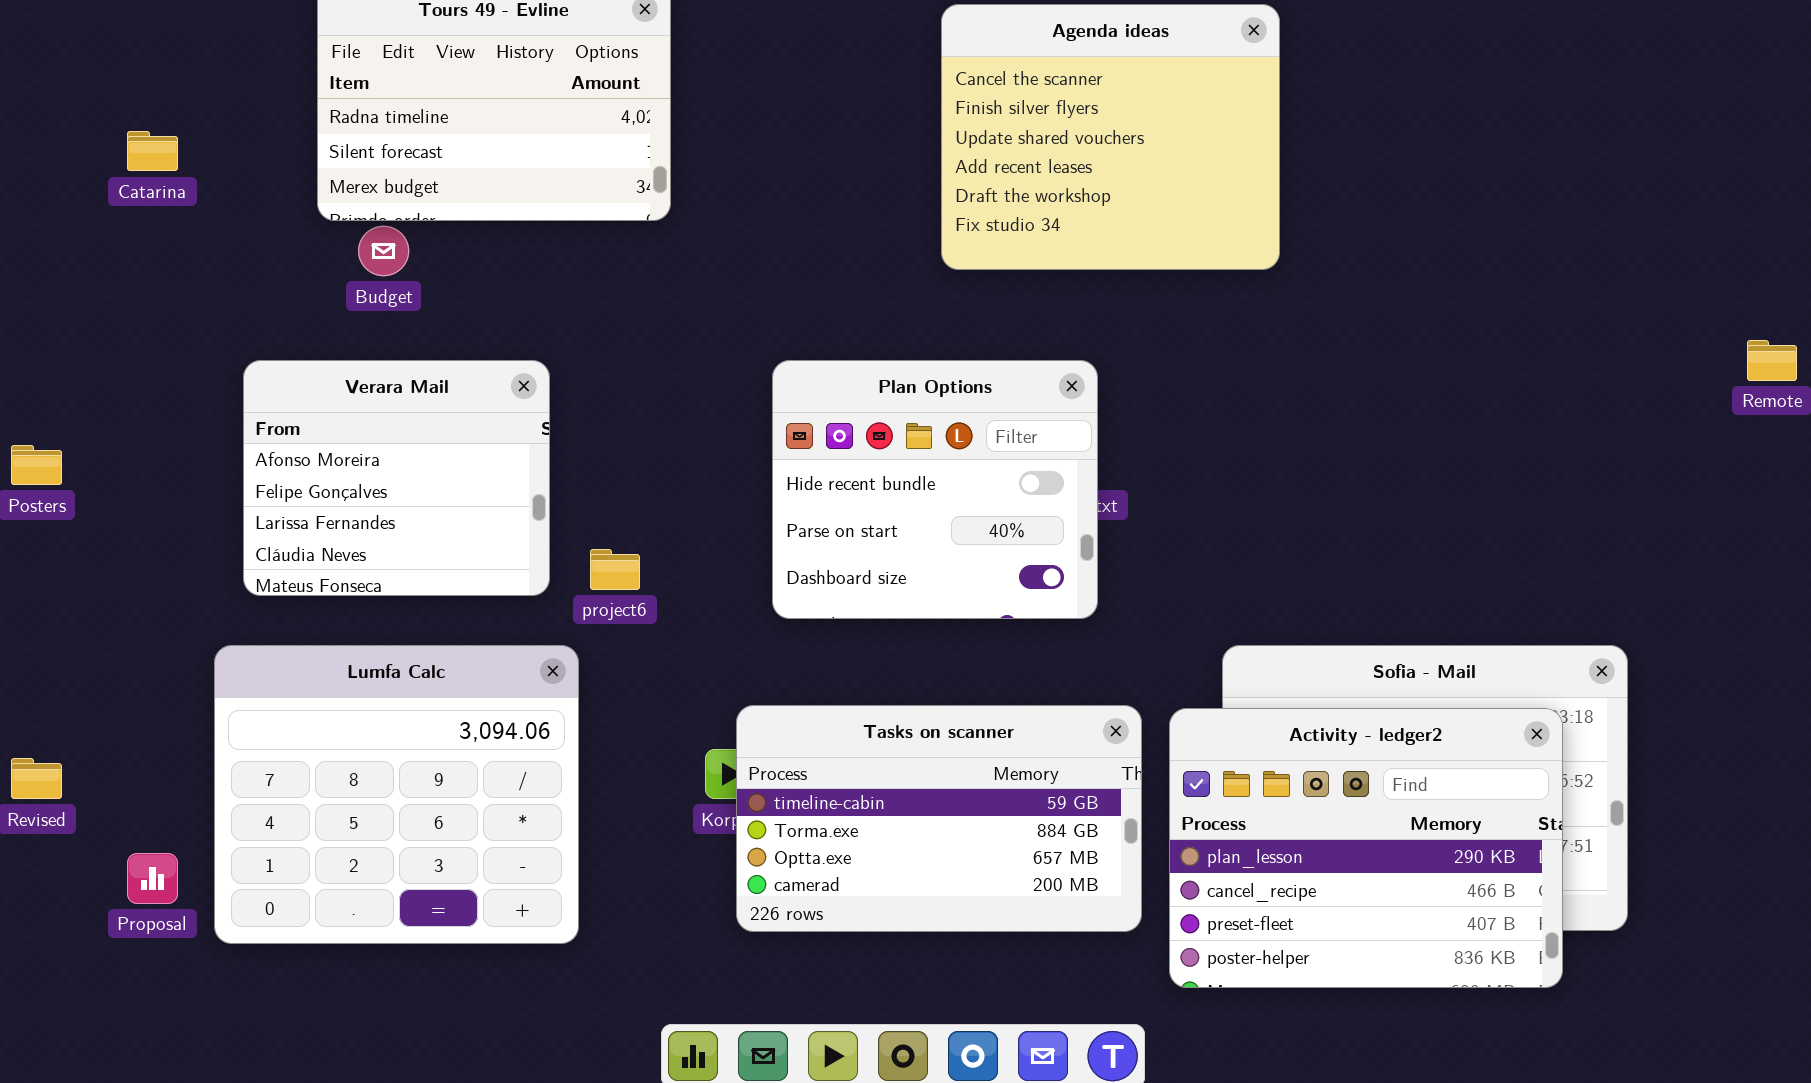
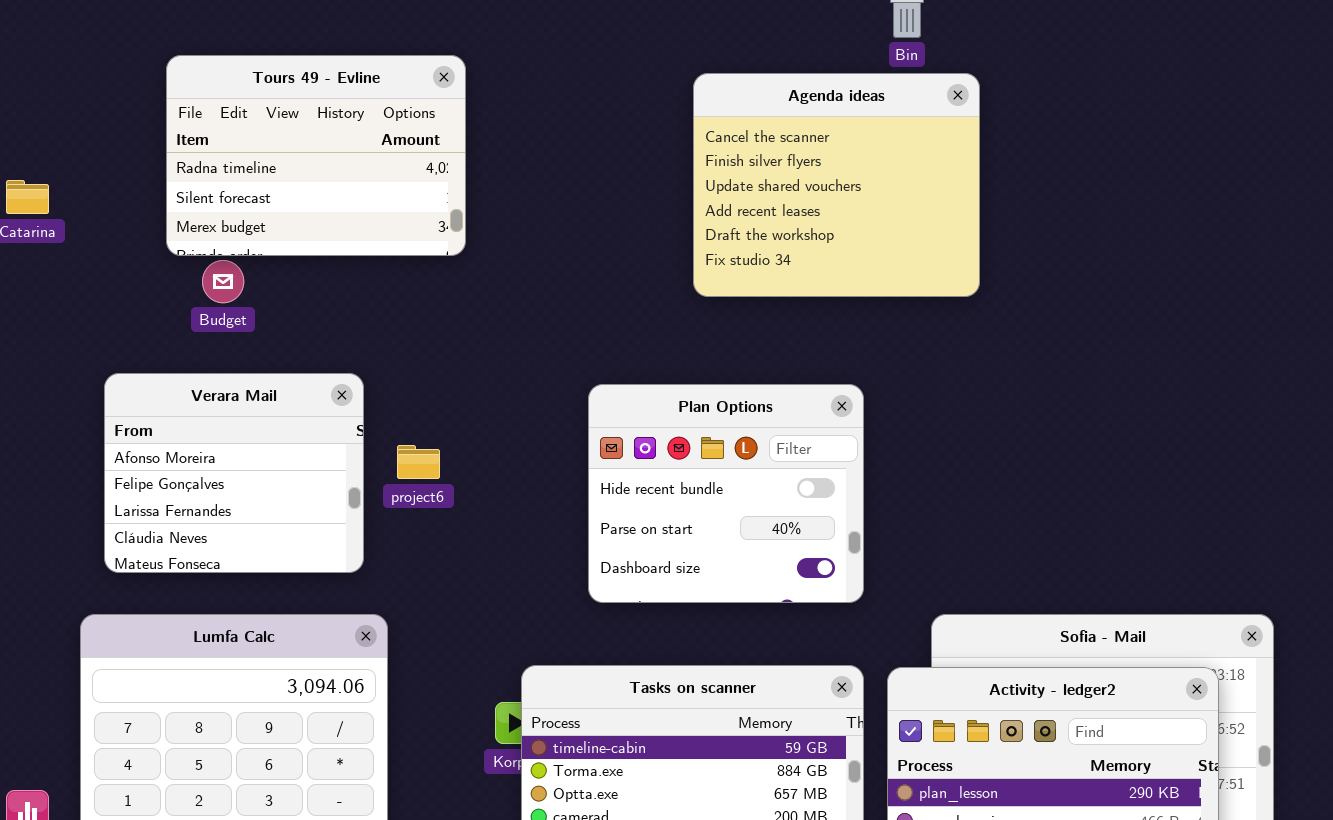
Plan Options: [772,360,1098,619] -> [588,384,864,603], moved
project6: [590,549,640,590] -> [397,445,440,479], moved

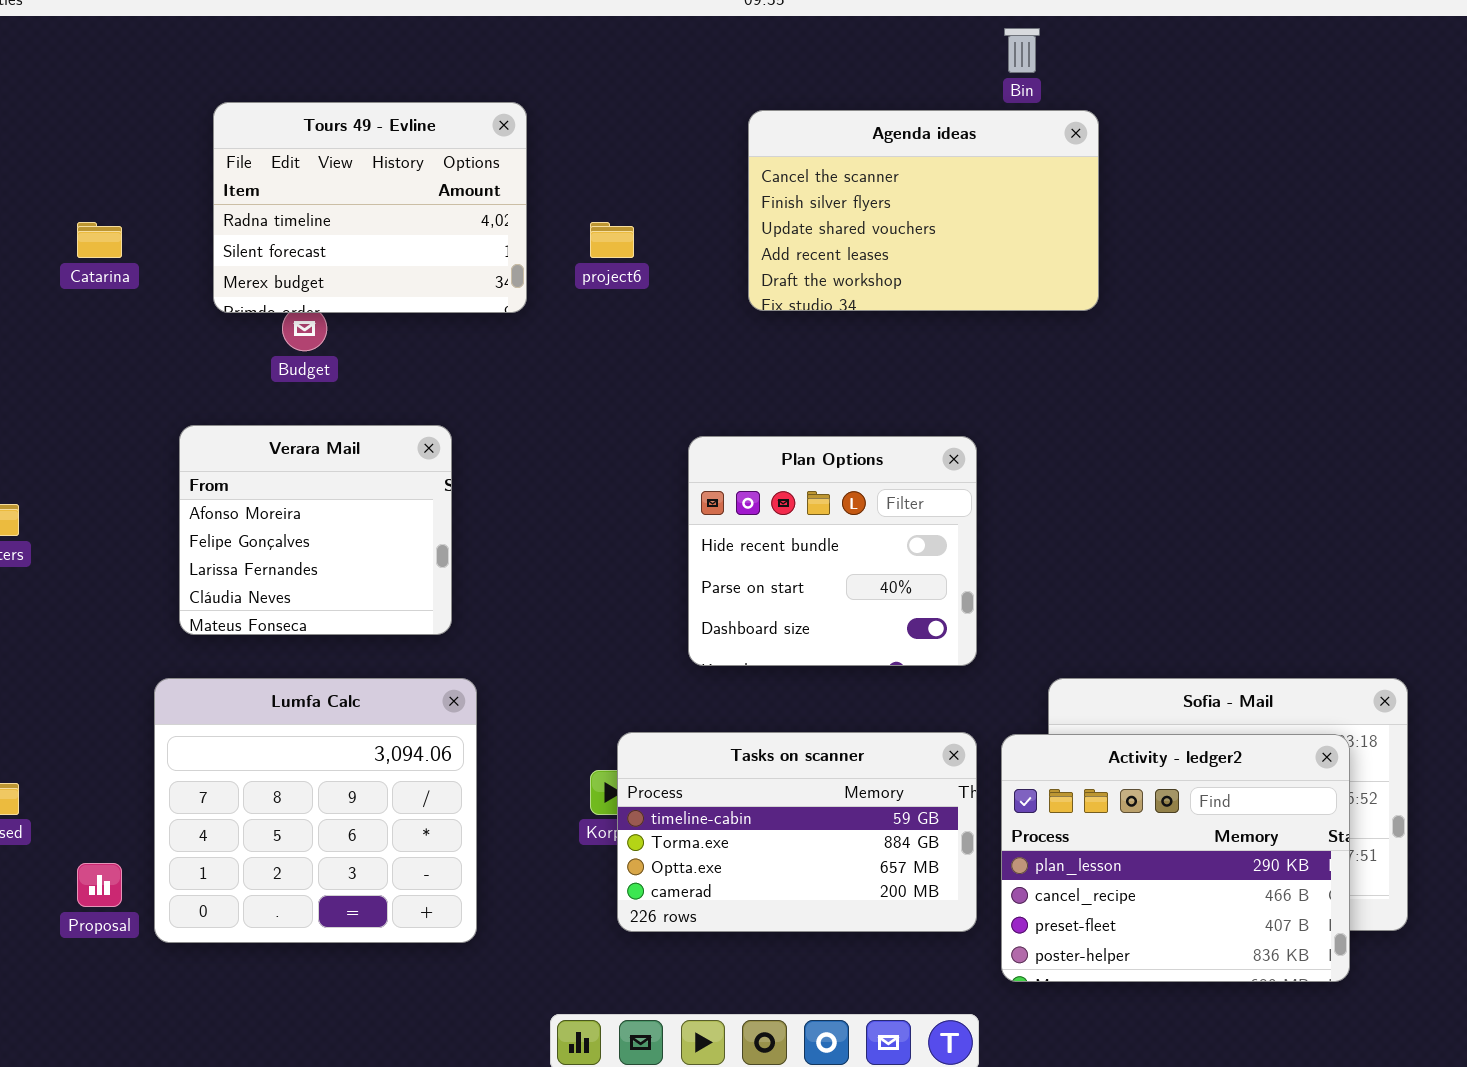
Tours 49 - Evline: [166,55,466,256] -> [213,102,527,313], moved
Agenda ideas: [693,73,980,297] -> [748,110,1099,311], resized
project6: [397,445,440,479] -> [590,222,634,258], moved

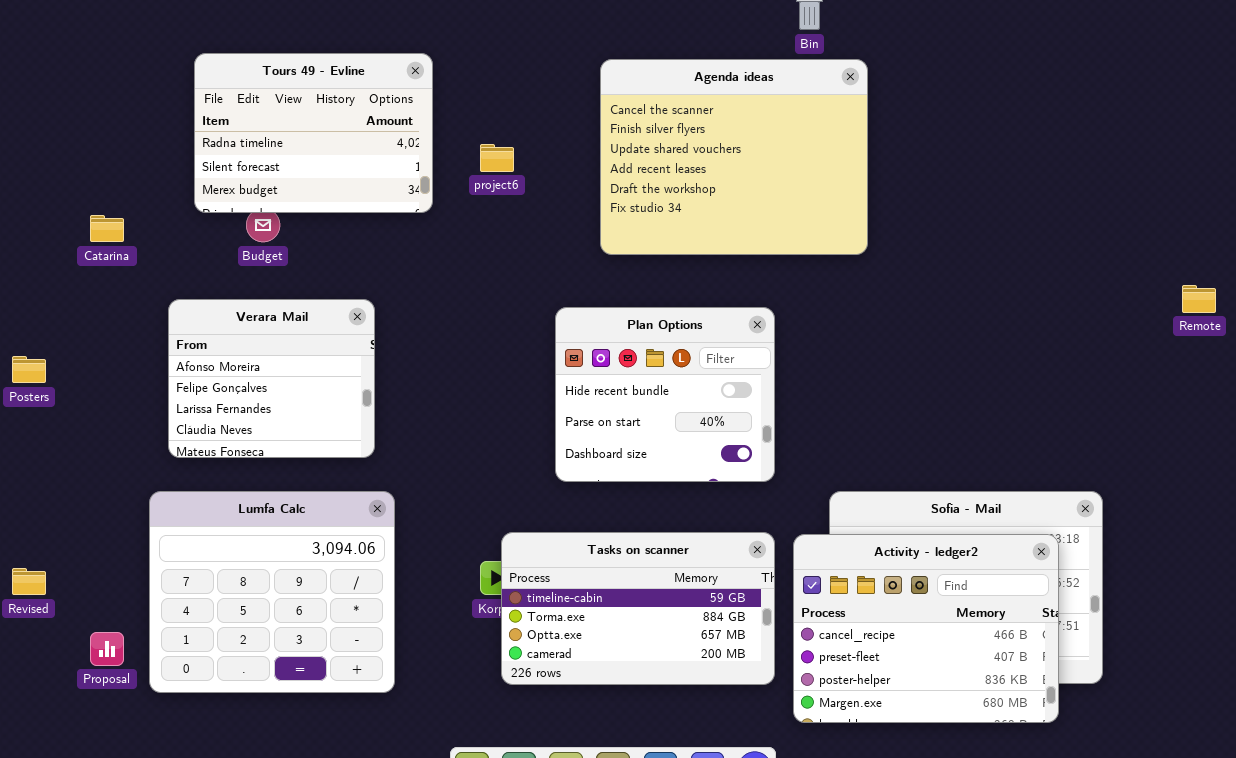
Agenda ideas: [748,110,1099,311] -> [600,59,868,255], resized
Catarina: [77,222,122,258] -> [90,215,124,242], moved
Activity - ledger2: [1001,734,1350,982] -> [793,534,1059,723], scrolled down 1 row

